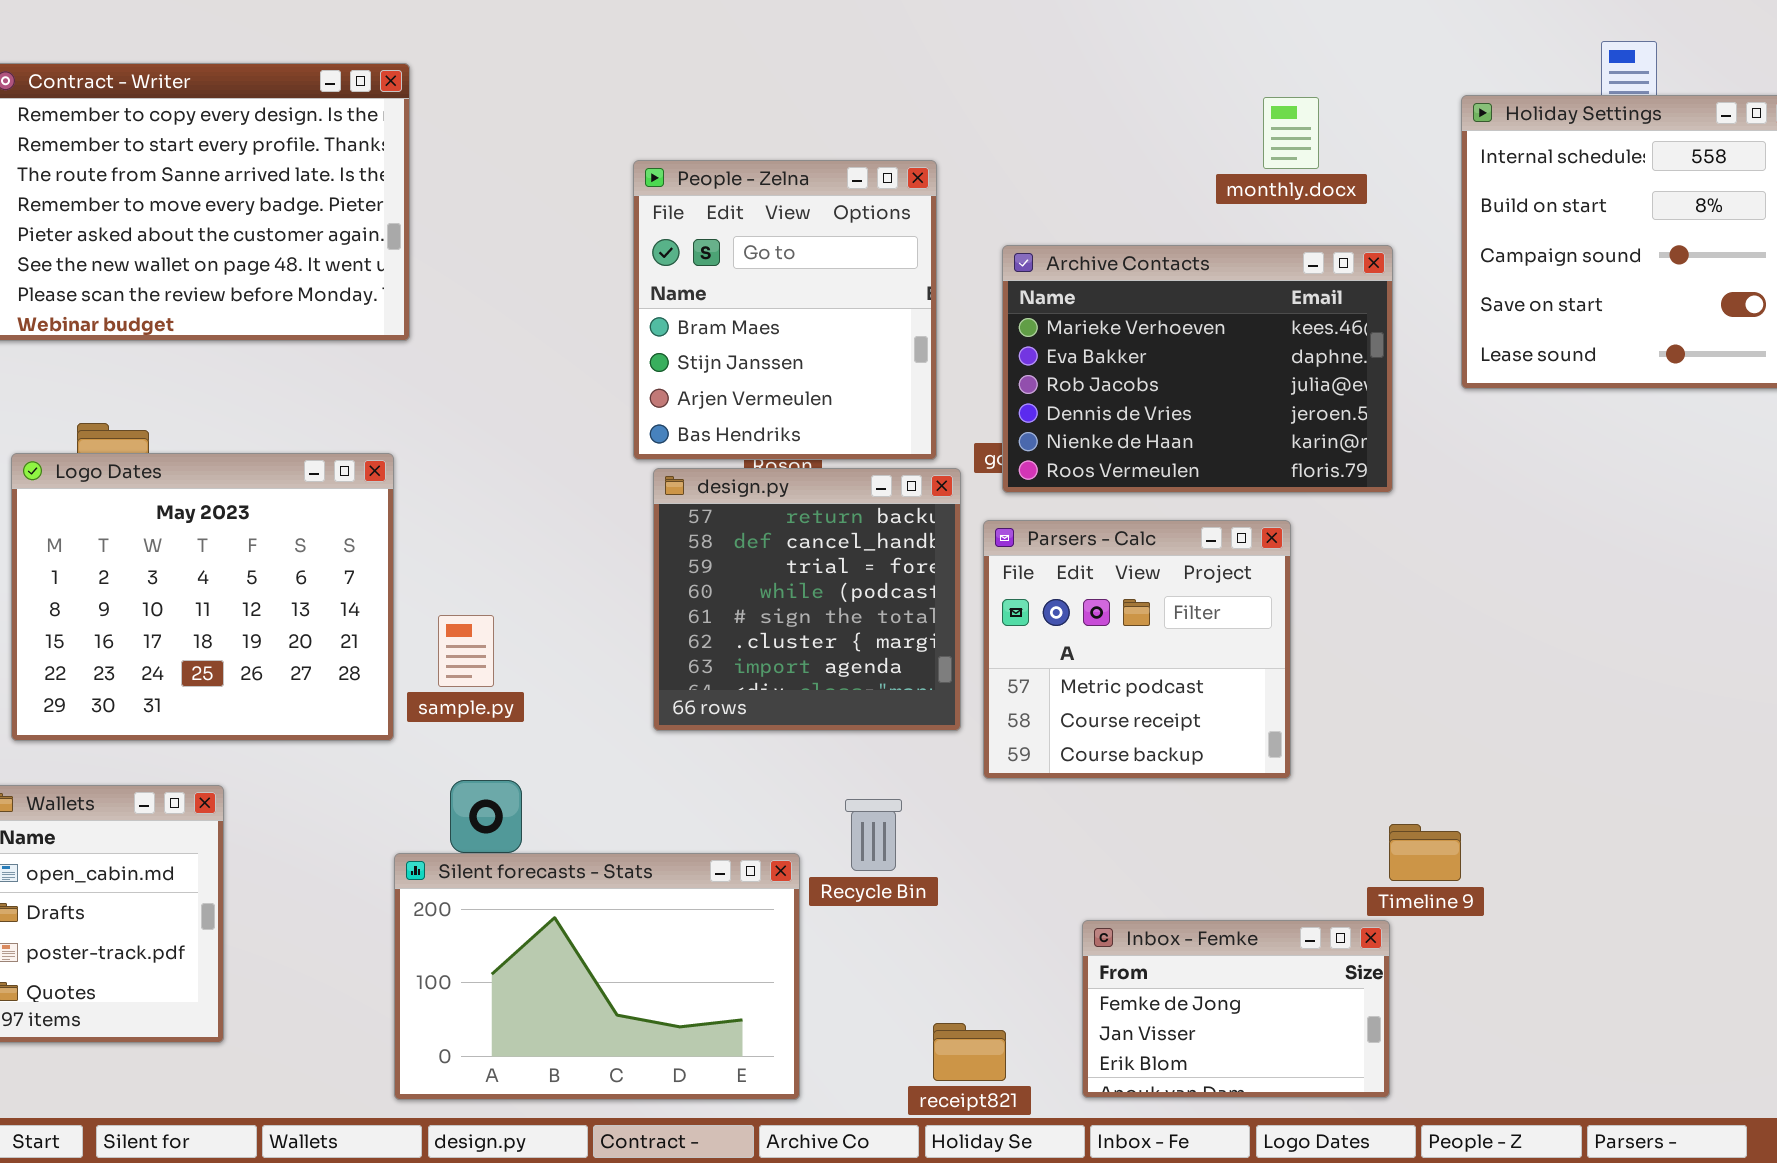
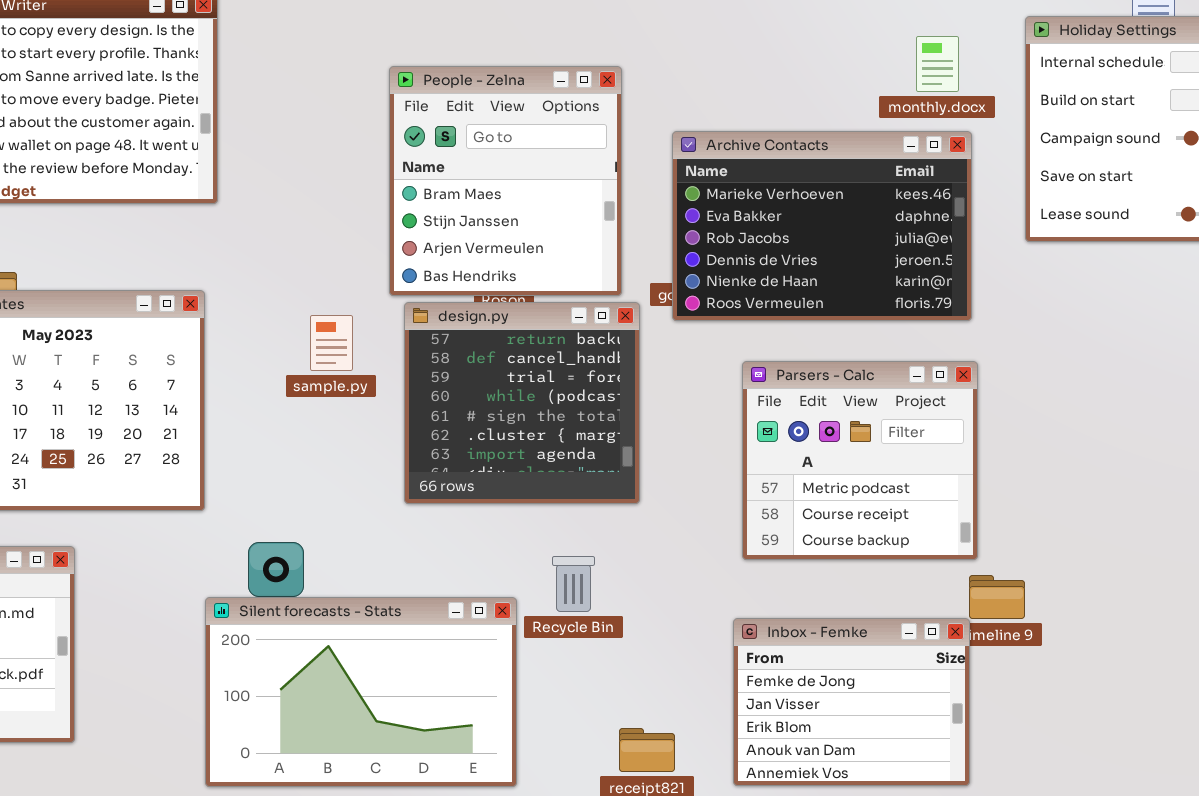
monthly.docx: [1263,97,1319,169] -> [916,36,959,92], moved
Parsers - Calc: [983,520,1291,779] -> [742,361,978,560], moved
sample.py: [438,615,494,687] -> [310,315,353,371], moved
Inbox - Femke: [1082,920,1390,1098] -> [733,618,970,786], resized

